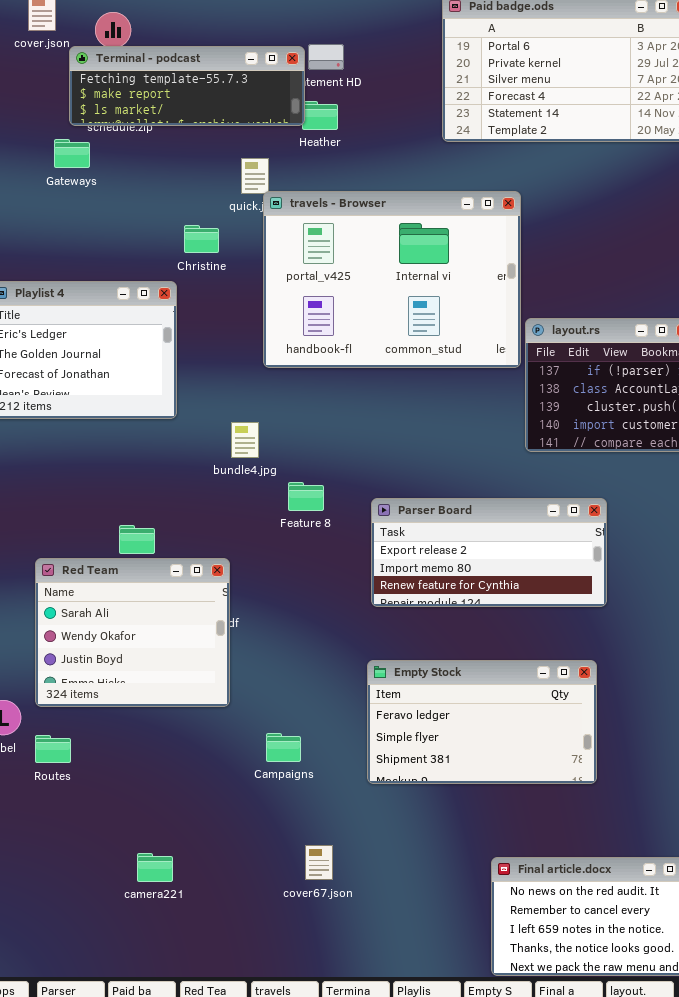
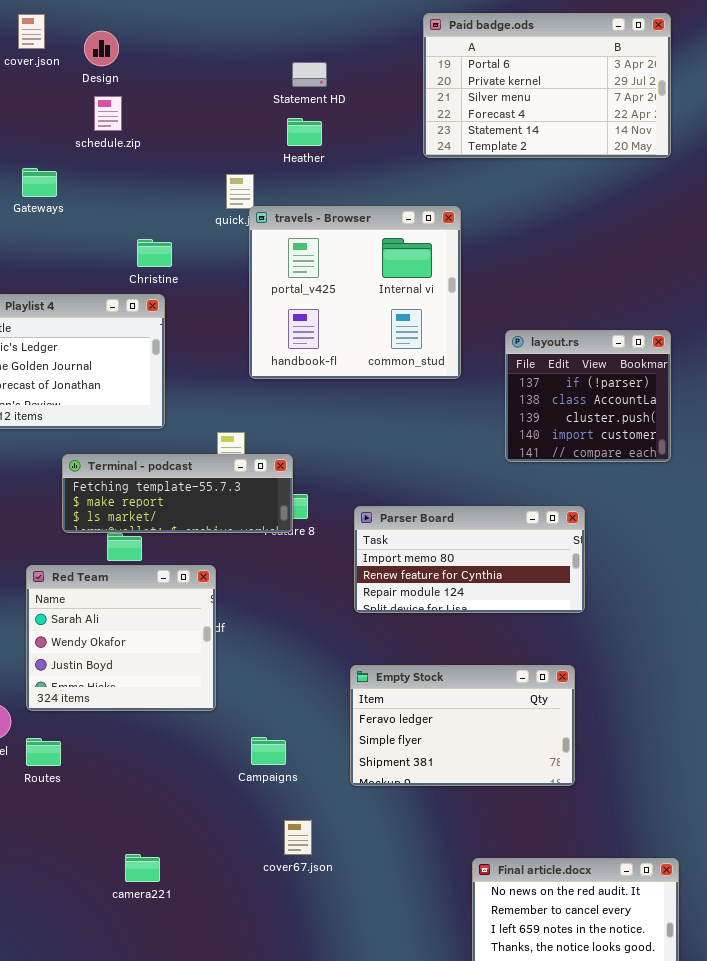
Terminal - podcast: [69,46,305,126] -> [62,454,293,533], moved
Gateways: [54,139,90,168] -> [22,168,57,197], moved
travels - Browser: [263,191,521,368] -> [249,206,461,379], resized
Christine: [184,225,219,253] -> [137,239,172,267], moved
Parser Board: [371,498,607,607] -> [354,506,585,613], scrolled down 1 row
cover67.json: [305,845,333,880] -> [284,820,312,855], moved

